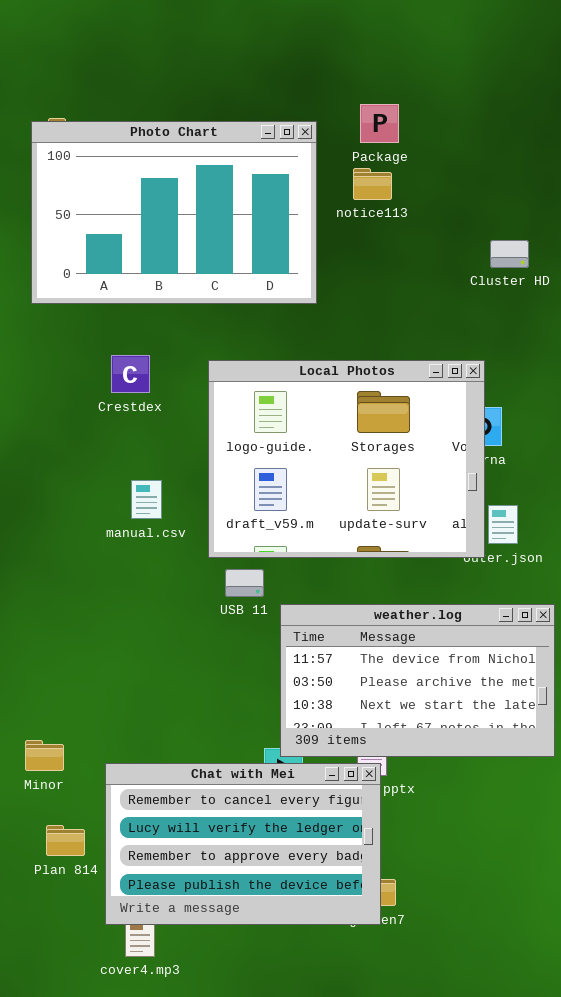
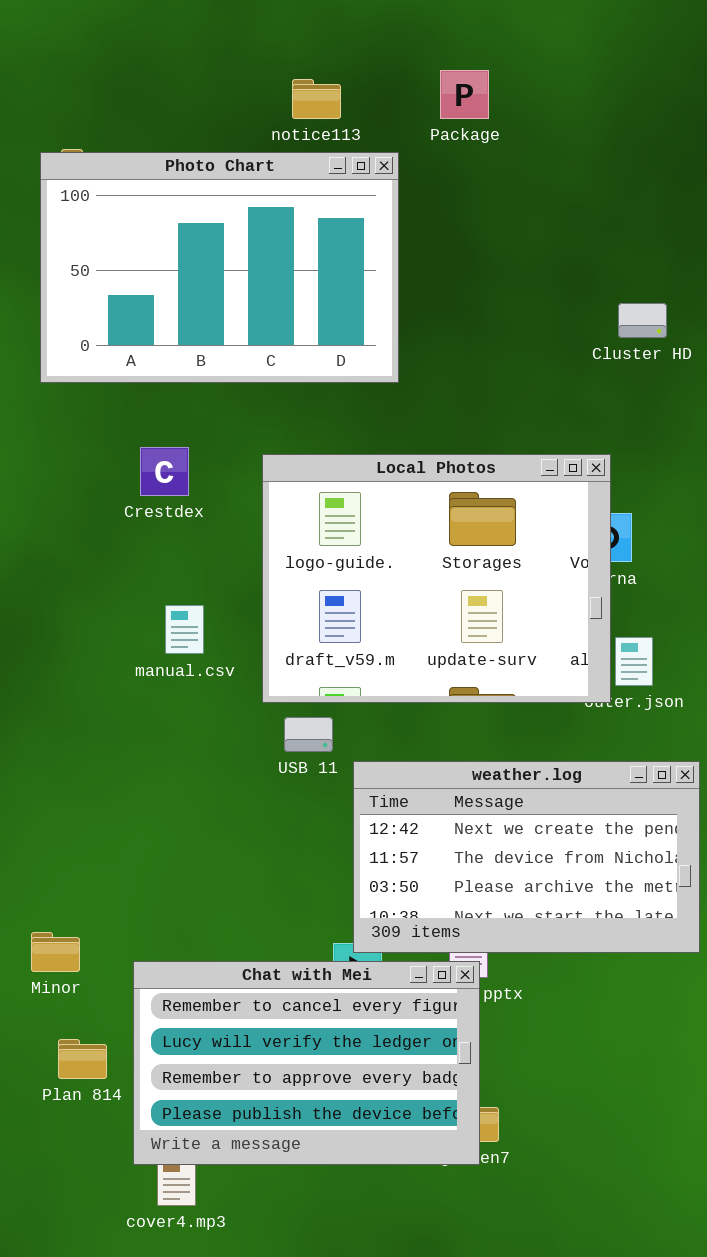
Package: [360,104,399,143] -> [440,70,489,119], moved
notice113: [353,168,392,200] -> [292,79,341,119], moved
weather.log: [280,604,555,757] -> [353,761,700,953], scrolled up 1 row

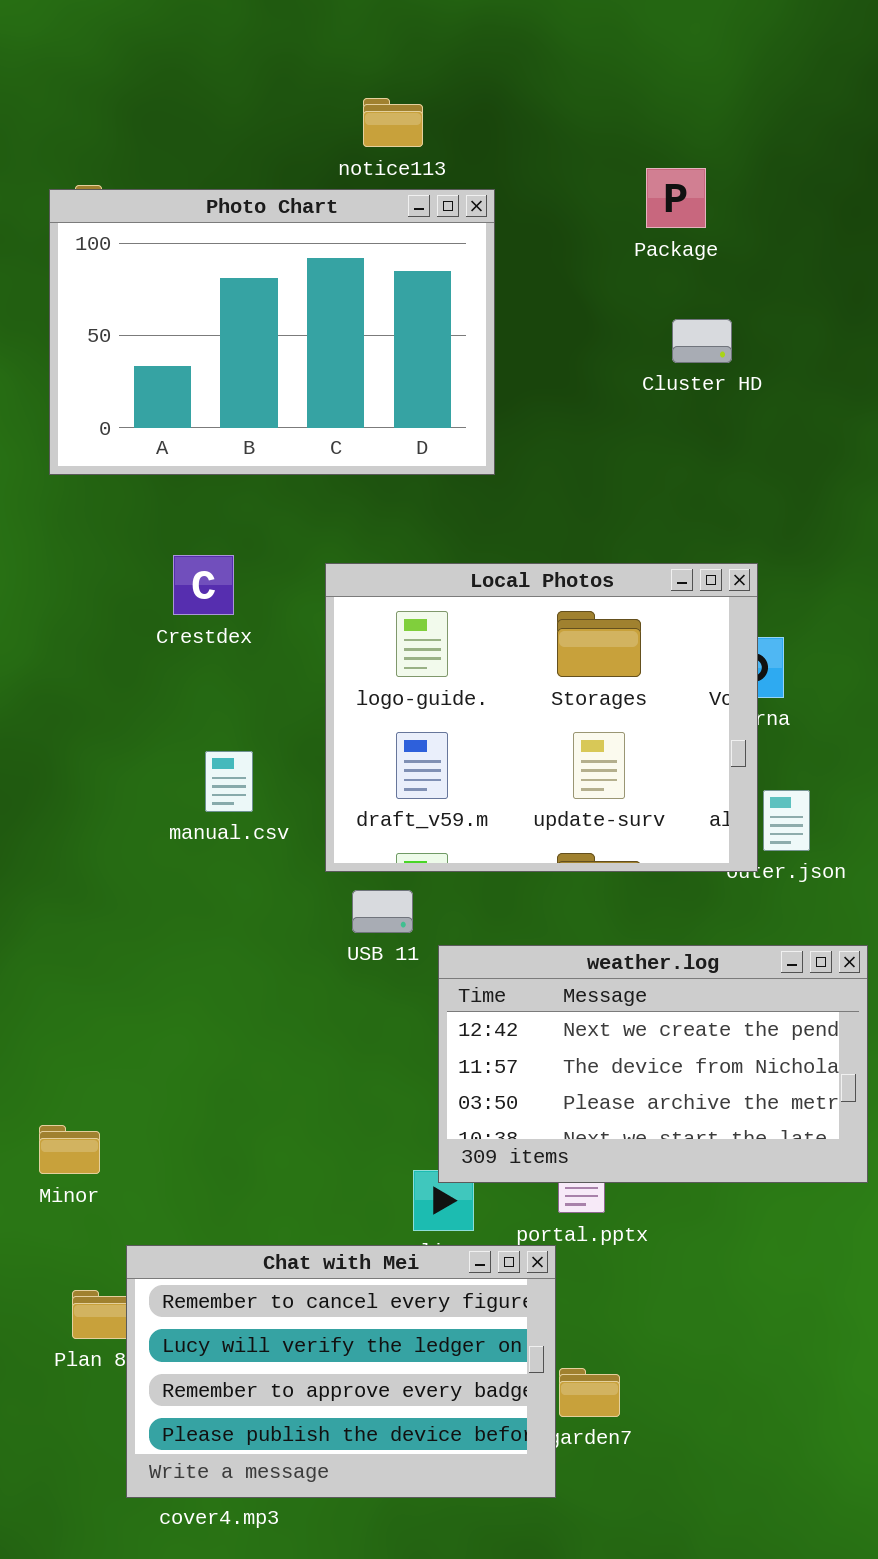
Package: [440,70,489,119] -> [646,168,706,228], moved
Cluster HD: [618,303,667,338] -> [672,319,732,363], moved
Minor: [31,932,80,972] -> [39,1125,100,1174], moved
Chat with Mei: [133,961,480,1165] -> [126,1245,556,1498], moved

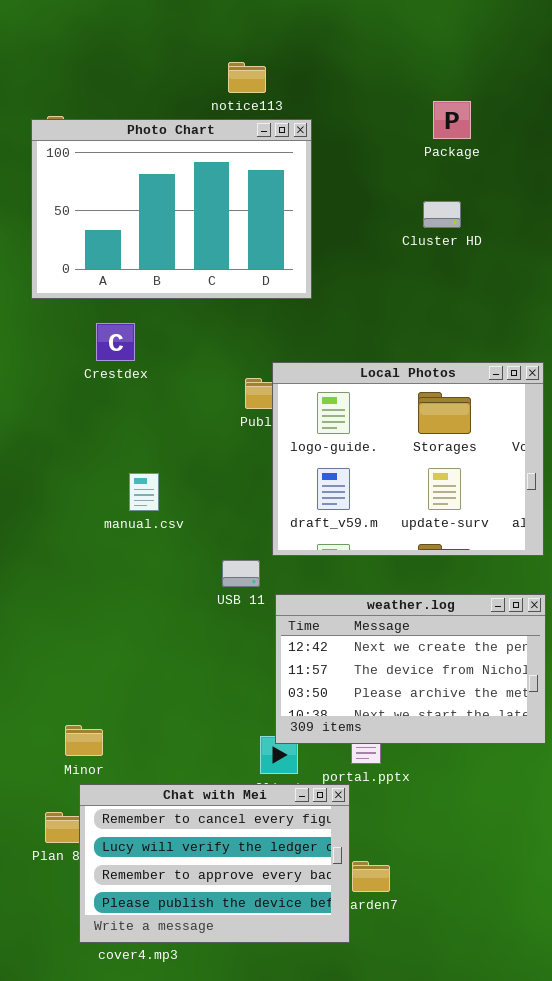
Package: [646,168,706,228] -> [433,101,471,139], moved
Crestdex: [173,555,234,615] -> [96,323,135,361], moved
Local Photos: [325,563,758,872] -> [272,362,544,556], moved
Minor: [39,1125,100,1174] -> [65,725,103,756], moved

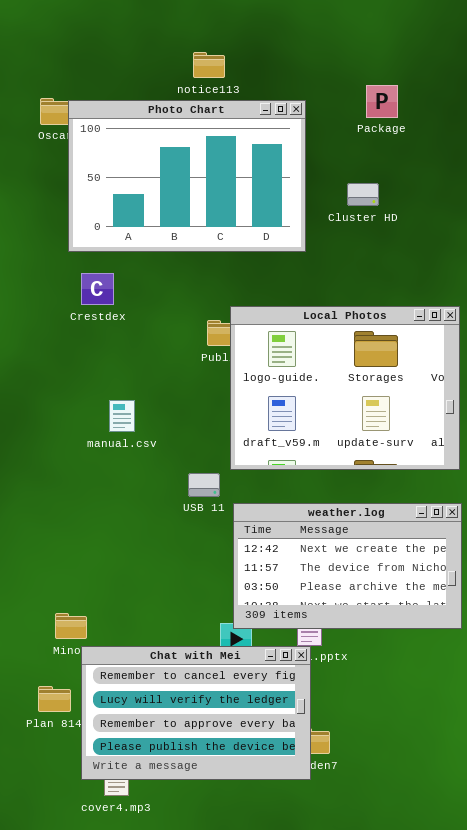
Photo Chart: [31,119,312,299] -> [68,100,306,252], moved
Cluster HD: [423,201,461,228] -> [347,183,379,206], moved
Chat with Mei: [79,784,350,943] -> [81,646,311,780], moved

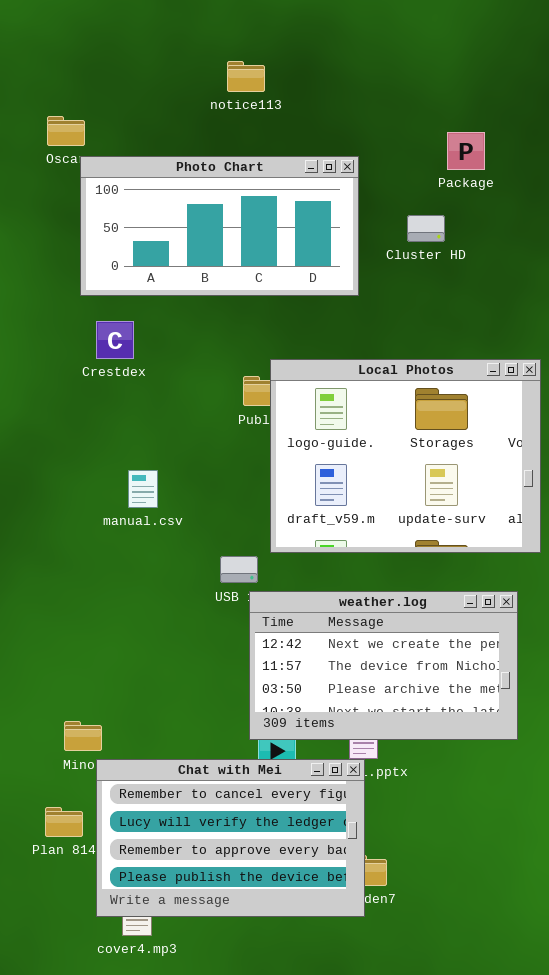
Package: [366,85,398,118] -> [447,132,485,170], moved
Photo Chart: [68,100,306,252] -> [80,156,359,296], resized
weather.log: [233,503,462,629] -> [249,591,518,740], moved

